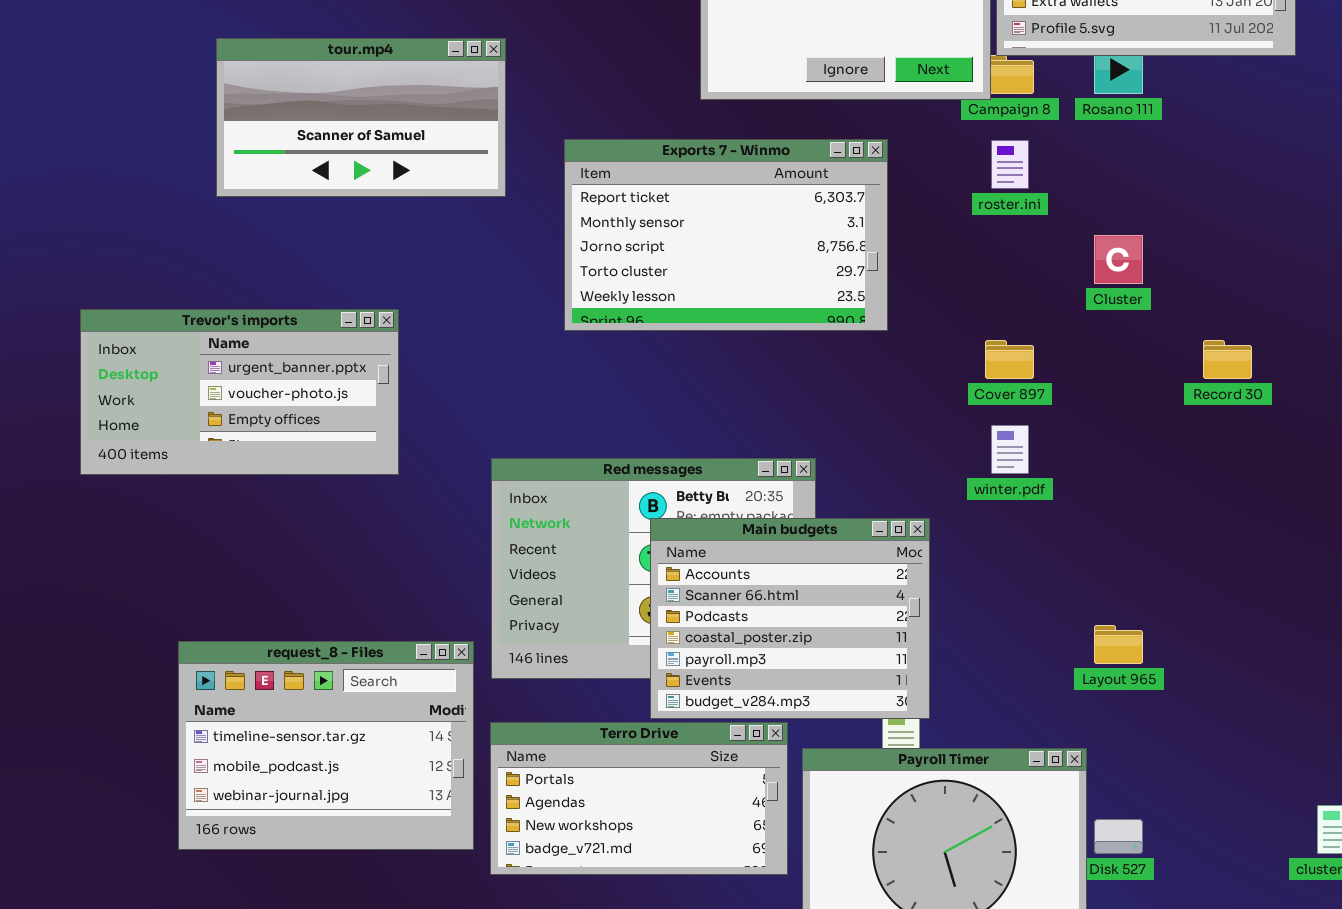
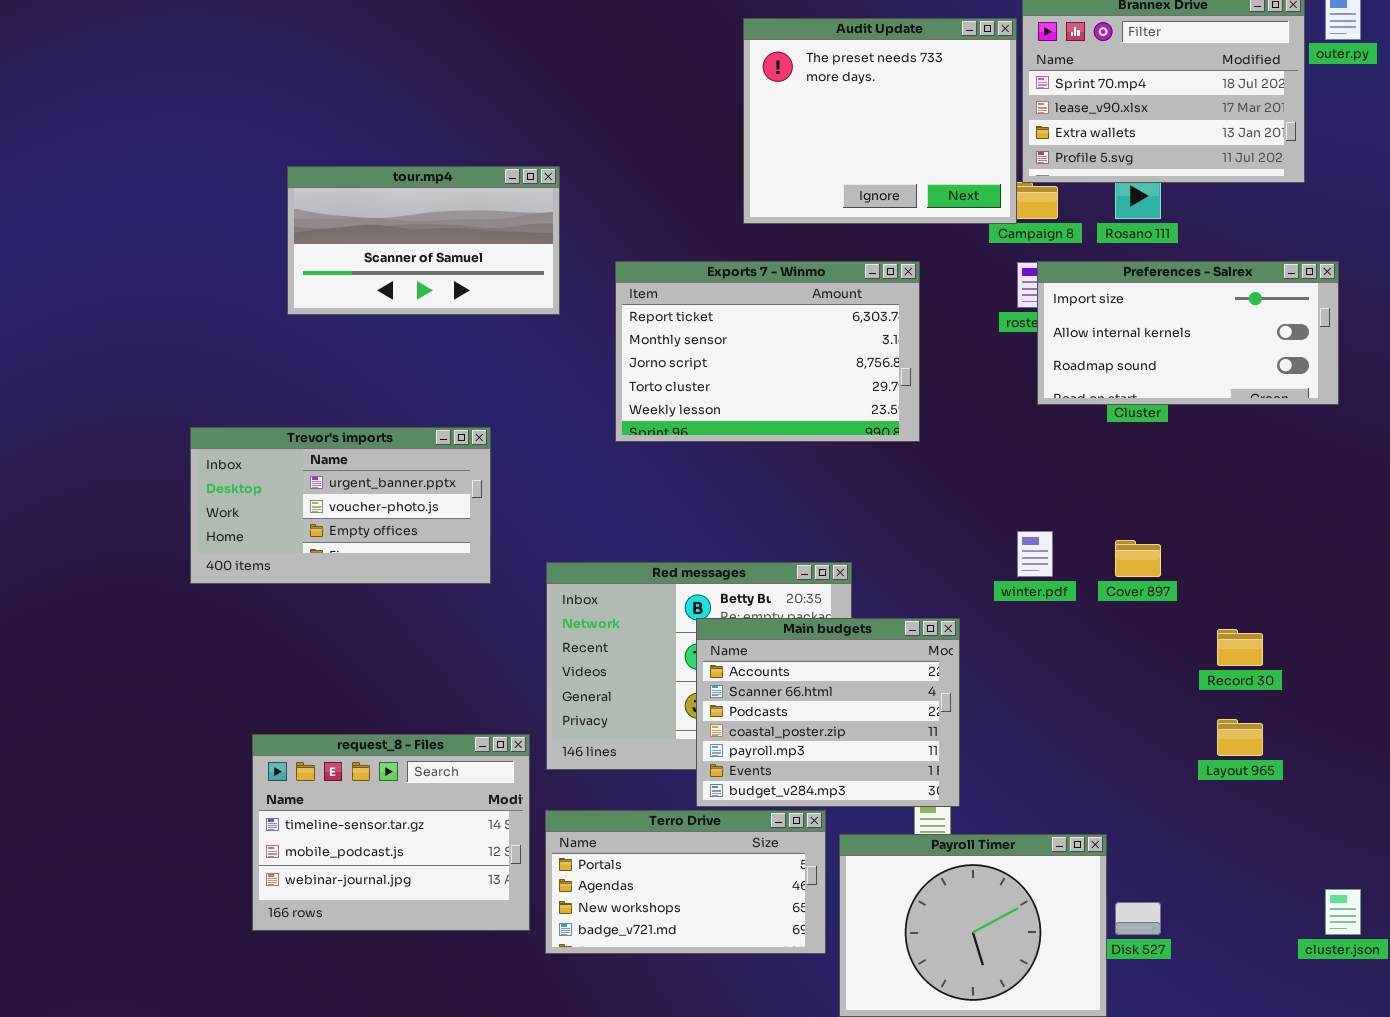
Preferences - Salrex: none -> [1037,261,1339,405], opened
Trevor's imports: [80,309,399,475] -> [190,427,491,584], moved
Cover 897: [985,340,1034,379] -> [1115,540,1161,577], moved
Record 30: [1203,340,1252,379] -> [1217,629,1263,666], moved
Layout 965: [1094,625,1143,664] -> [1217,719,1263,756], moved

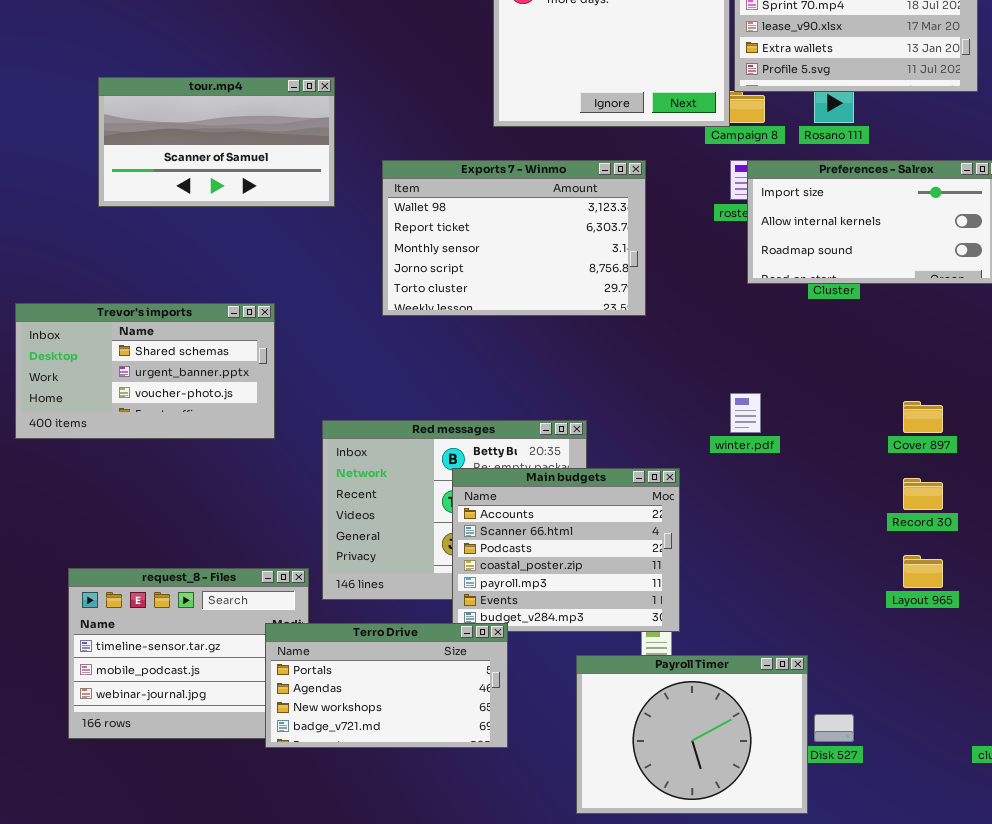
Exports 7 - Winmo: [615,261,920,442] -> [382,160,646,316], scrolled up 1 row
Trevor's imports: [190,427,491,584] -> [15,303,275,439], scrolled up 1 row
Cover 897: [1115,540,1161,577] -> [903,401,943,433], moved
Terro Drive: [545,810,826,954] -> [265,623,508,748], moved

